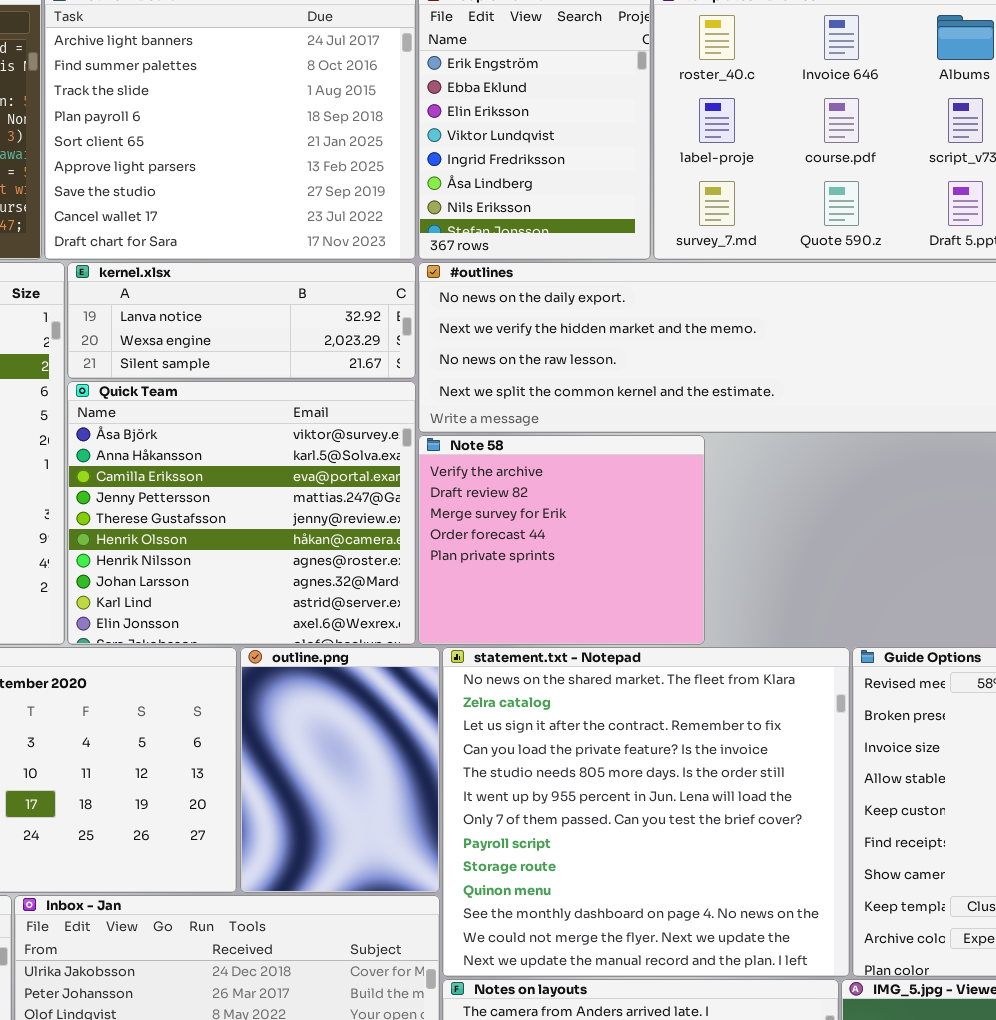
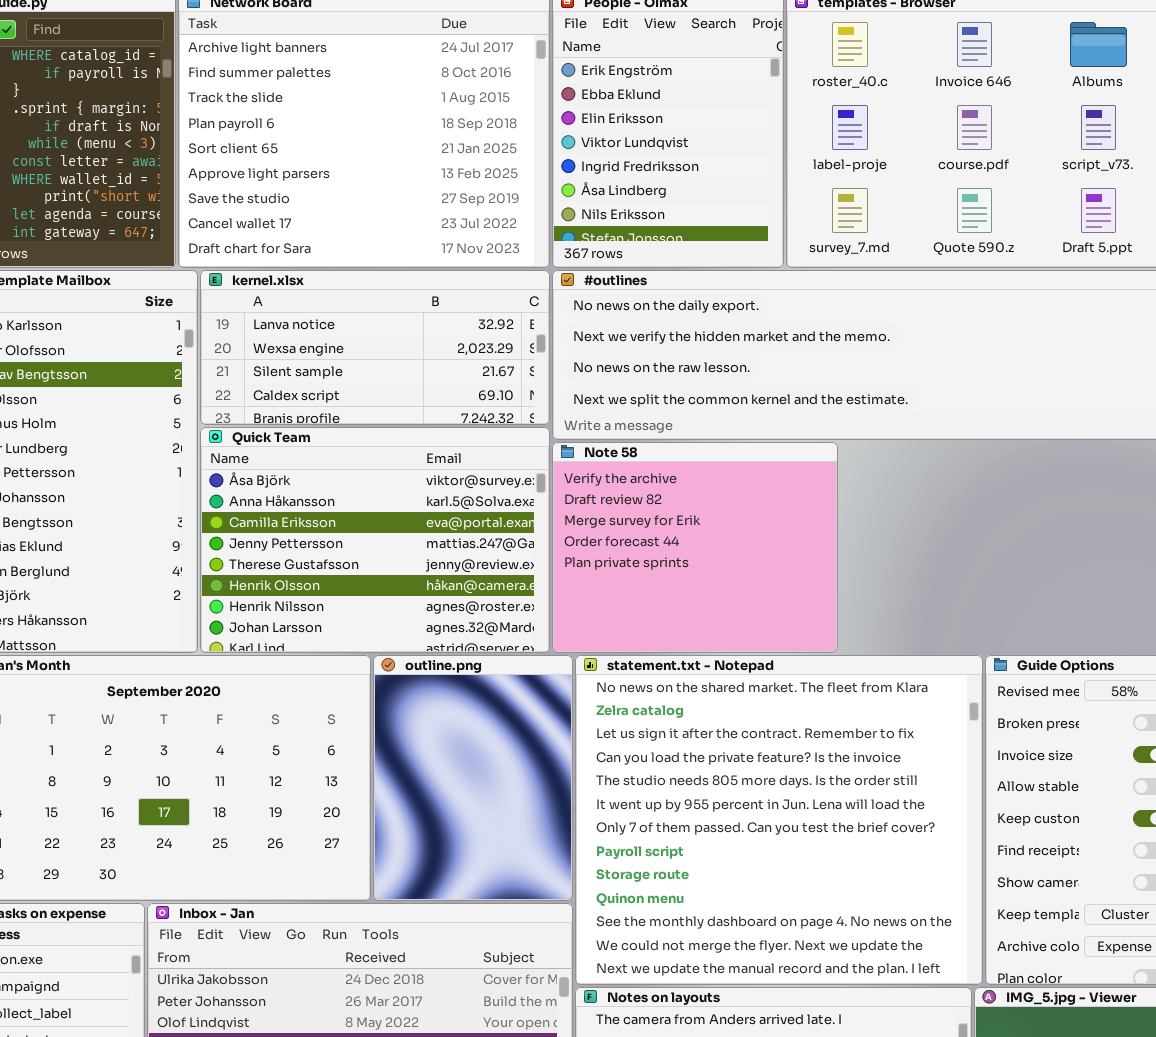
kernel.xlsx: [67,262,416,379] -> [200,270,550,425], resized
Quick Team: [67,381,416,645] -> [200,427,550,653], resized

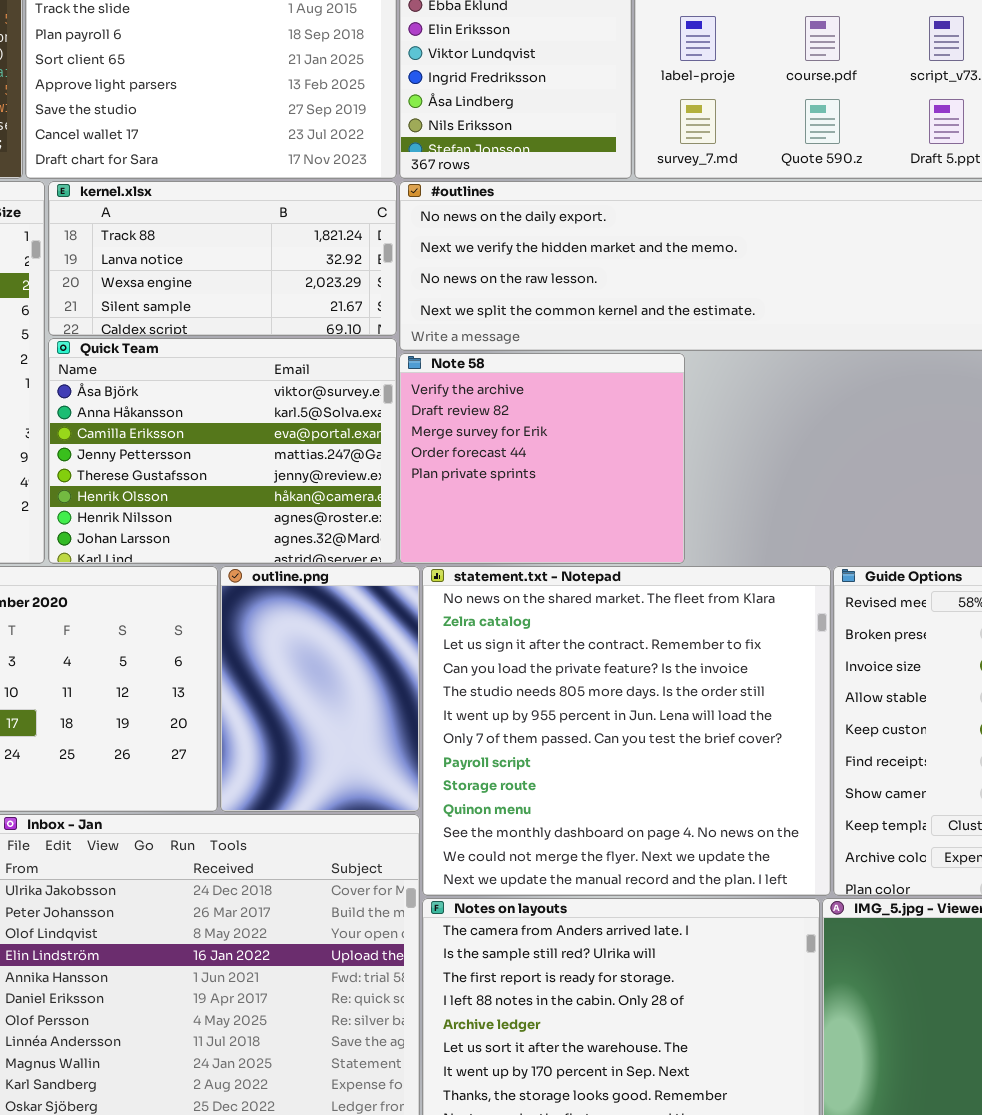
kernel.xlsx: [200,270,550,425] -> [48,181,397,336], scrolled up 1 row

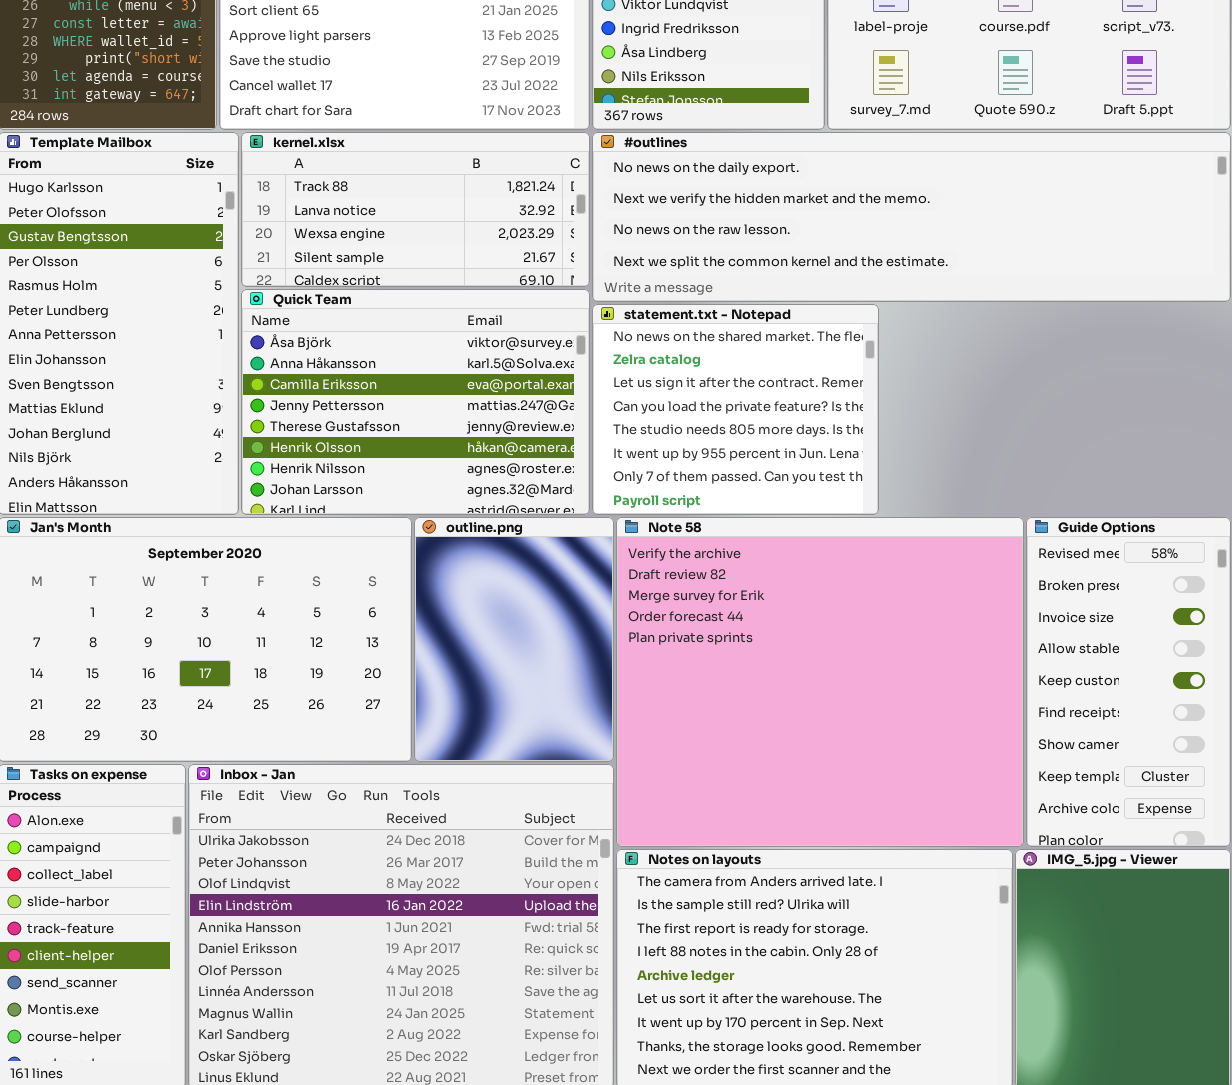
Note 58: [399,353,685,564] -> [616,517,1024,847], moved, resized
statement.txt - Notepad: [422,566,831,896] -> [592,304,879,515], moved, resized

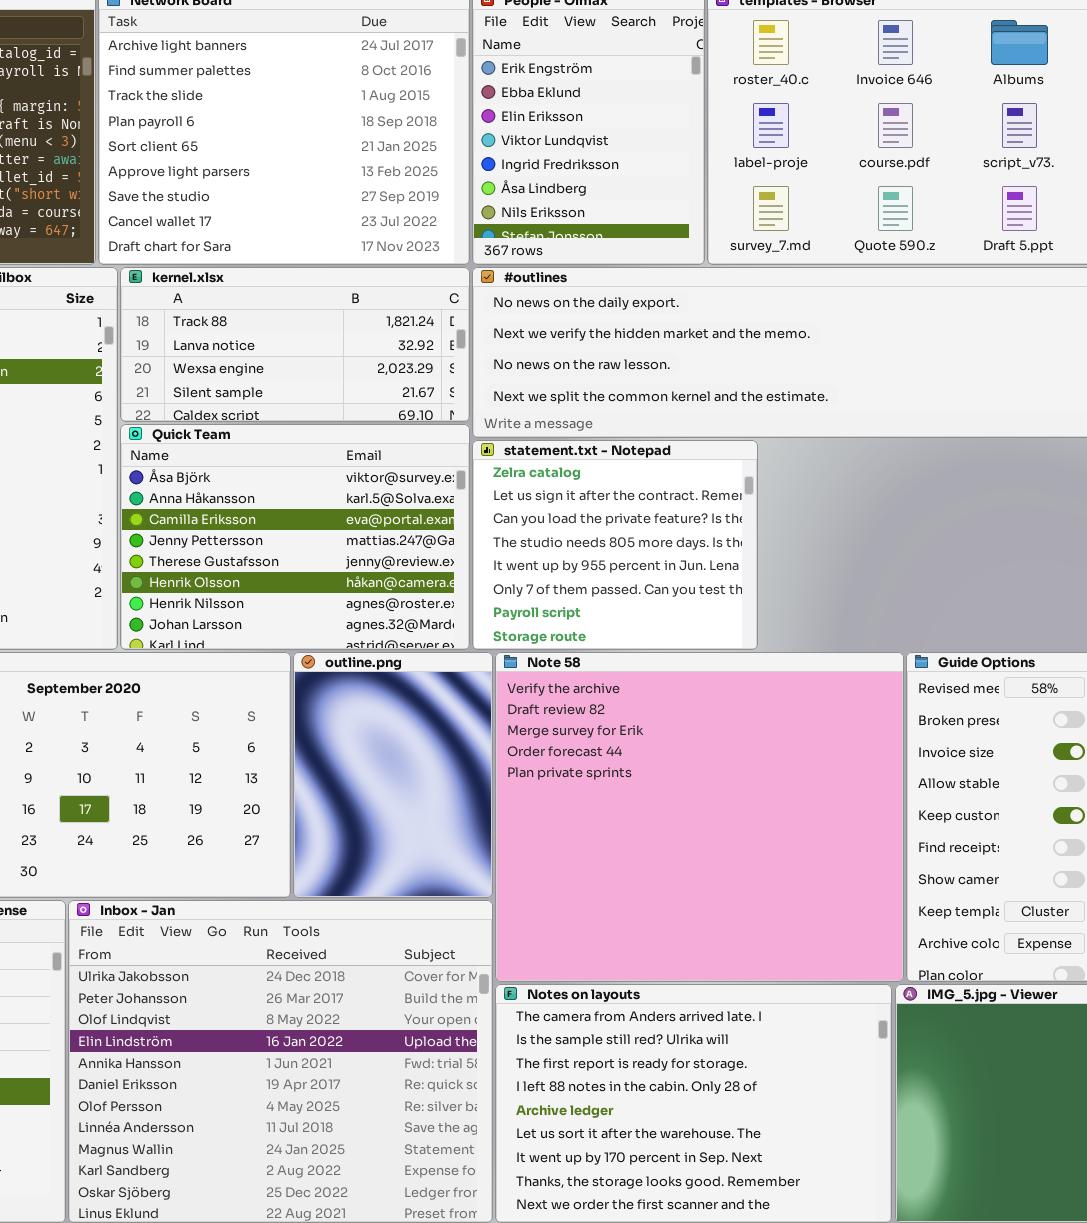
statement.txt - Notepad: [592,304,879,515] -> [472,440,758,650], scrolled down 1 row

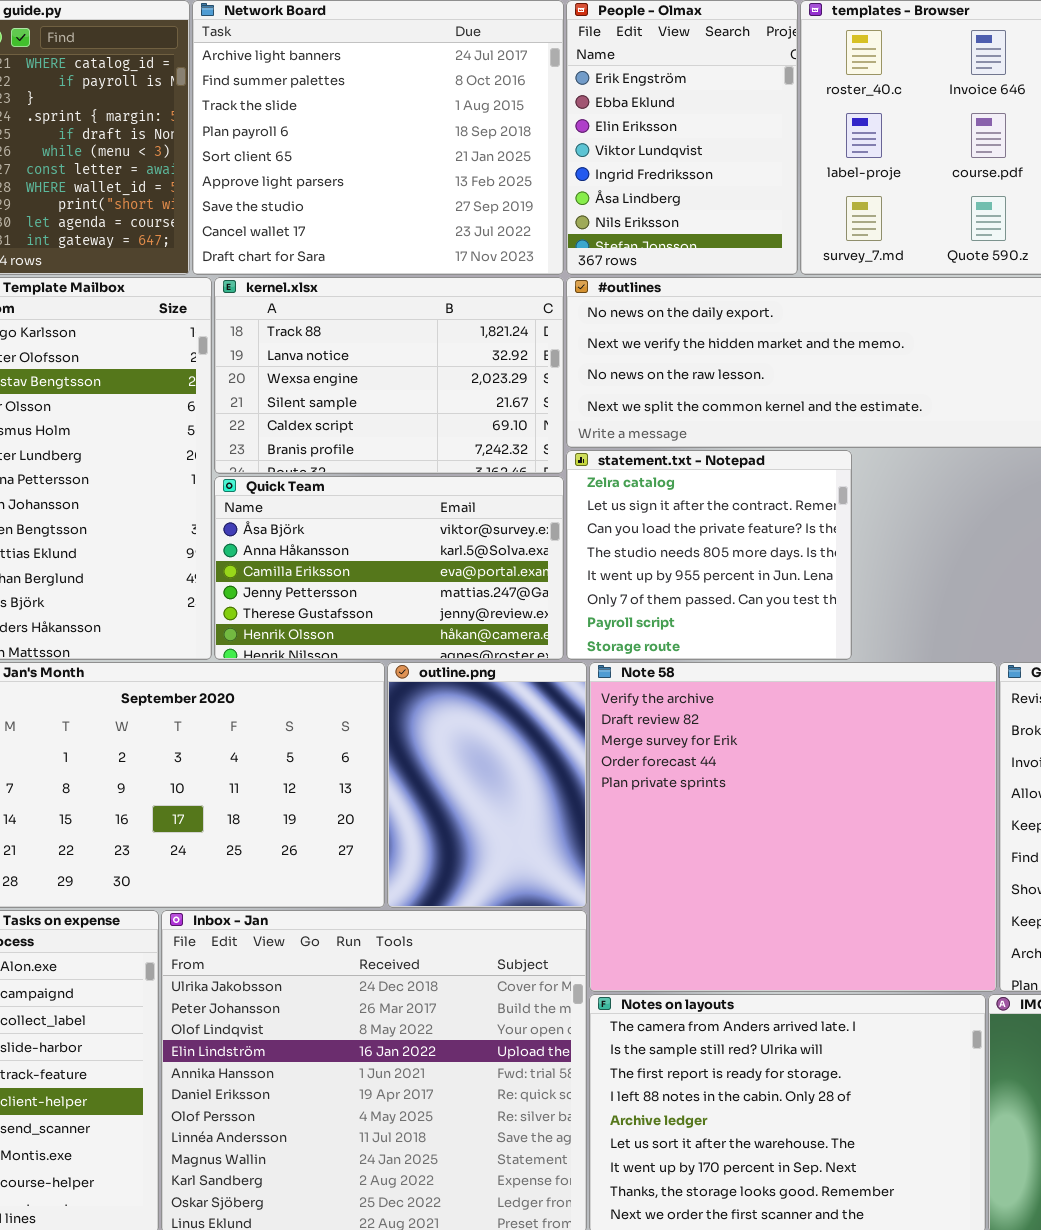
kernel.xlsx: [120,267,470,422] -> [214,277,564,474], resized
Quick Team: [120,424,470,650] -> [214,476,564,660], resized

